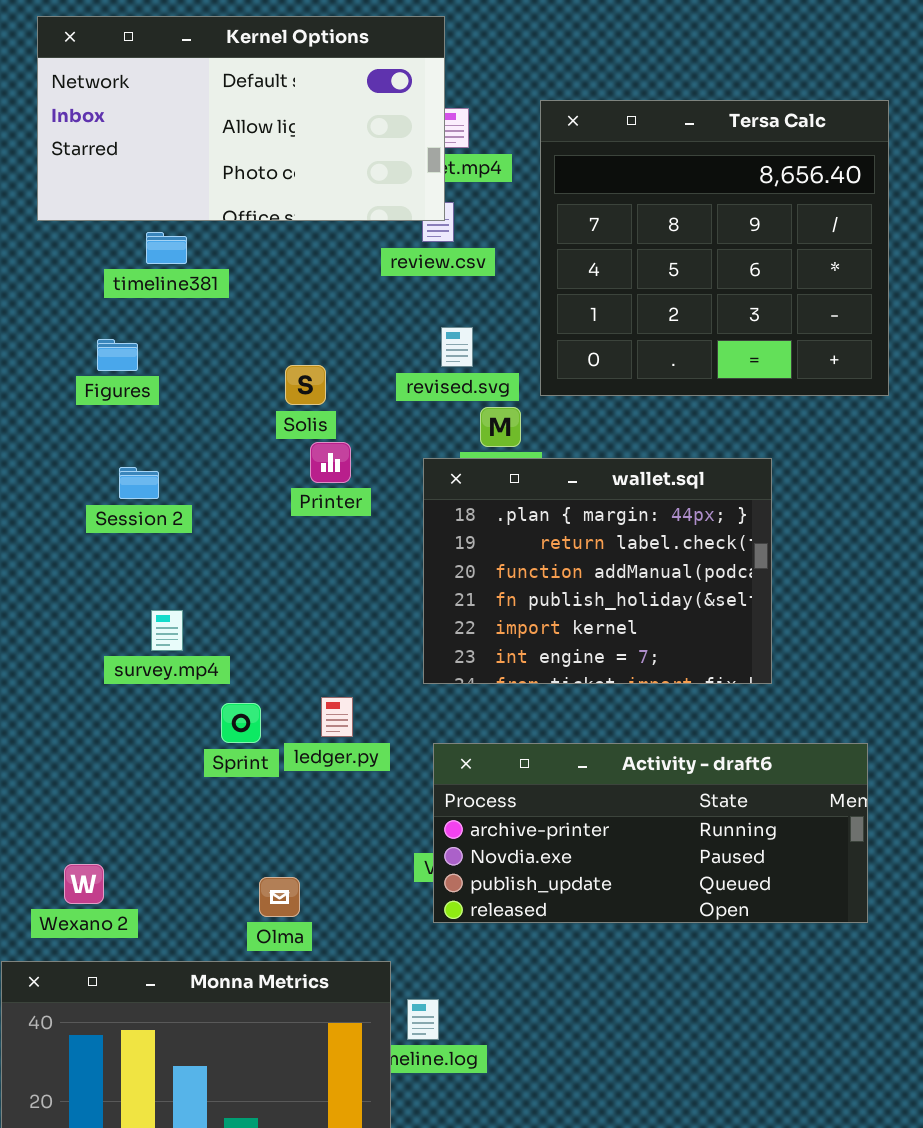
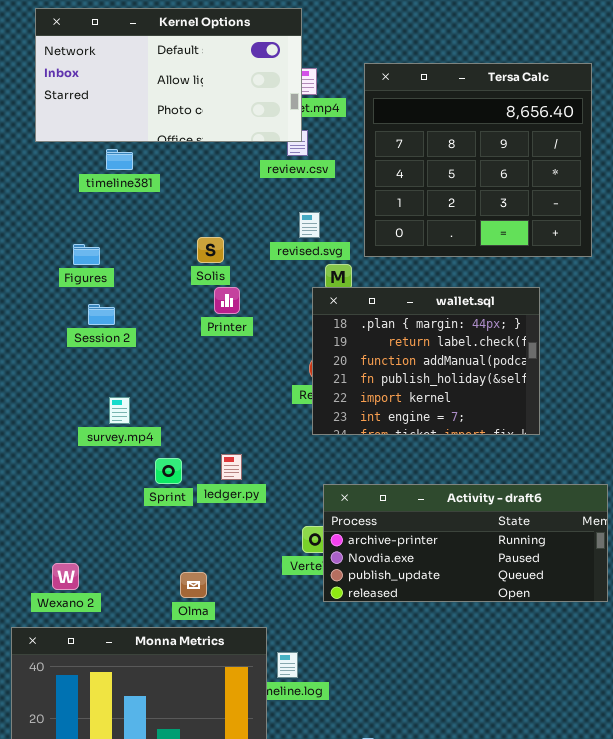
Figures: [97,339,138,371] -> [73,244,100,265], moved
wallet.sql: [423,458,772,684] -> [312,287,540,435], moved
Activity - draft6: [433,743,868,923] -> [323,484,608,602], moved

